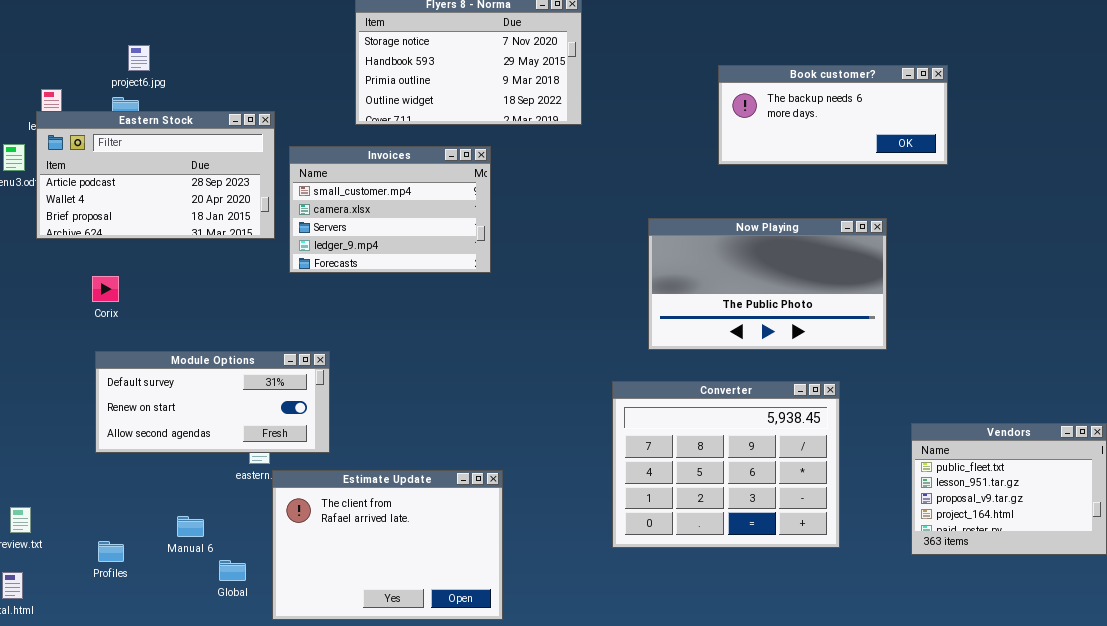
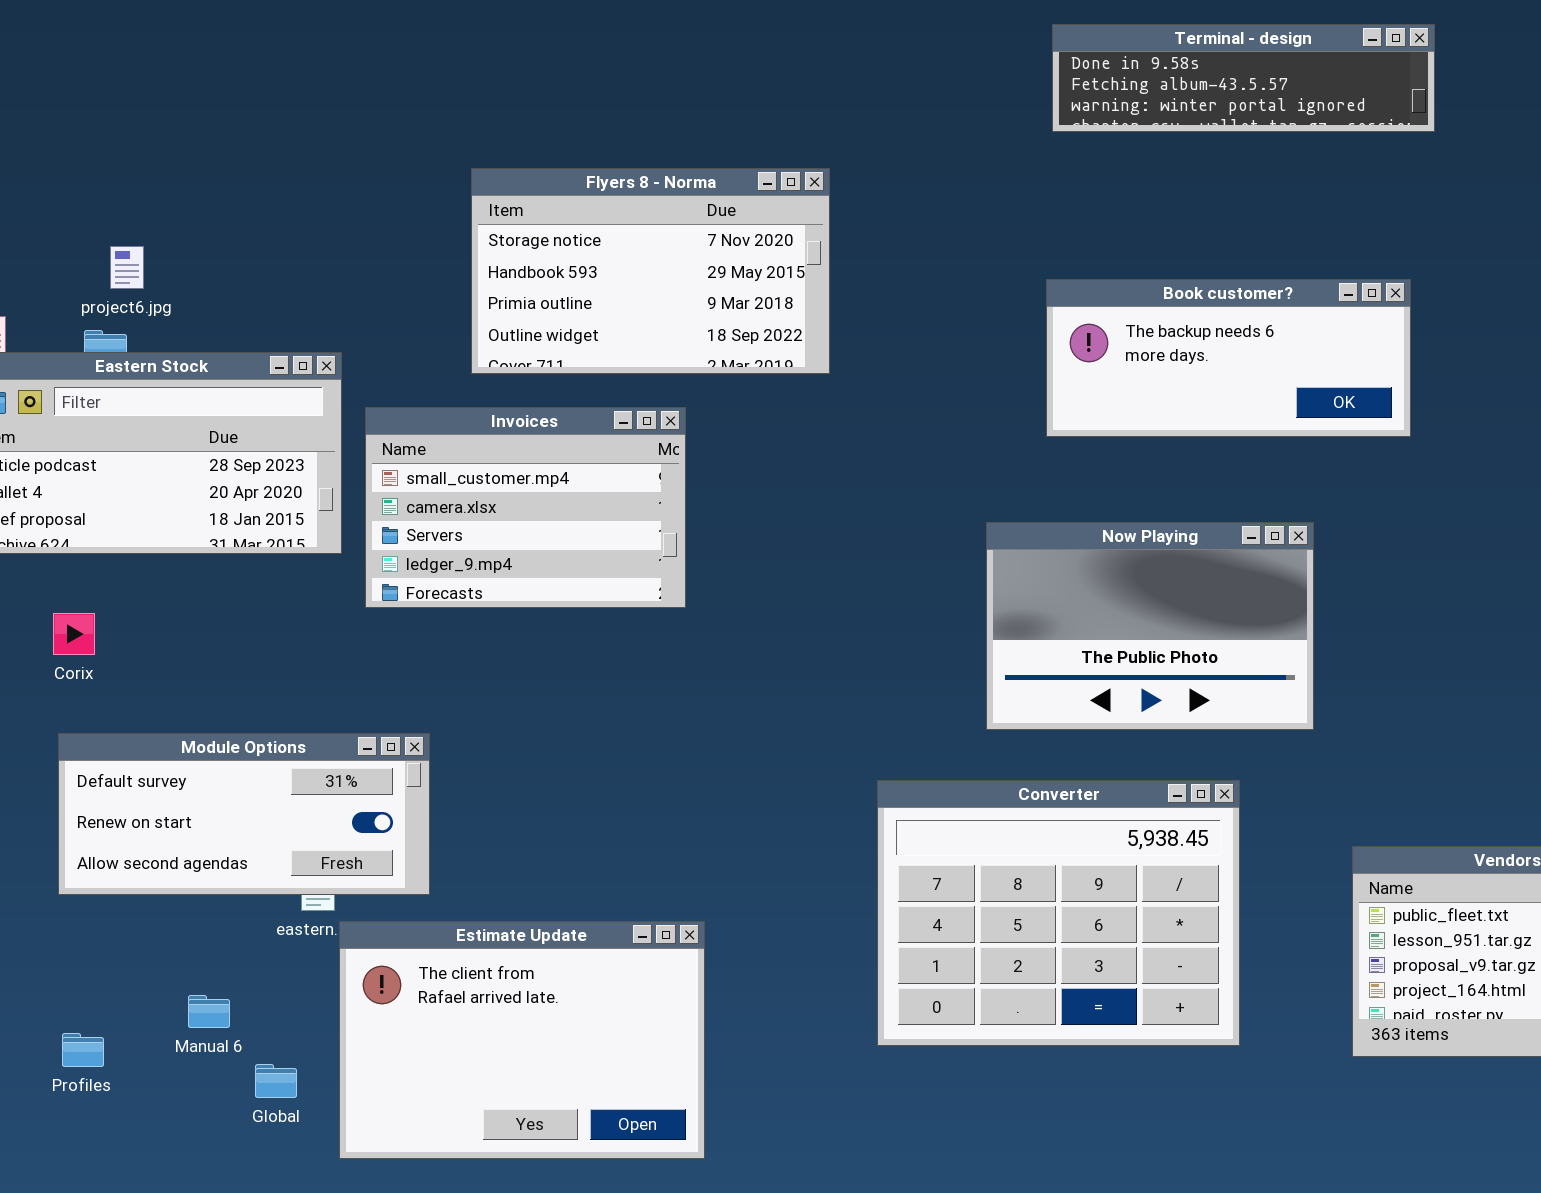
Now Playing: [648,218,887,350] -> [986,522,1314,730], resized

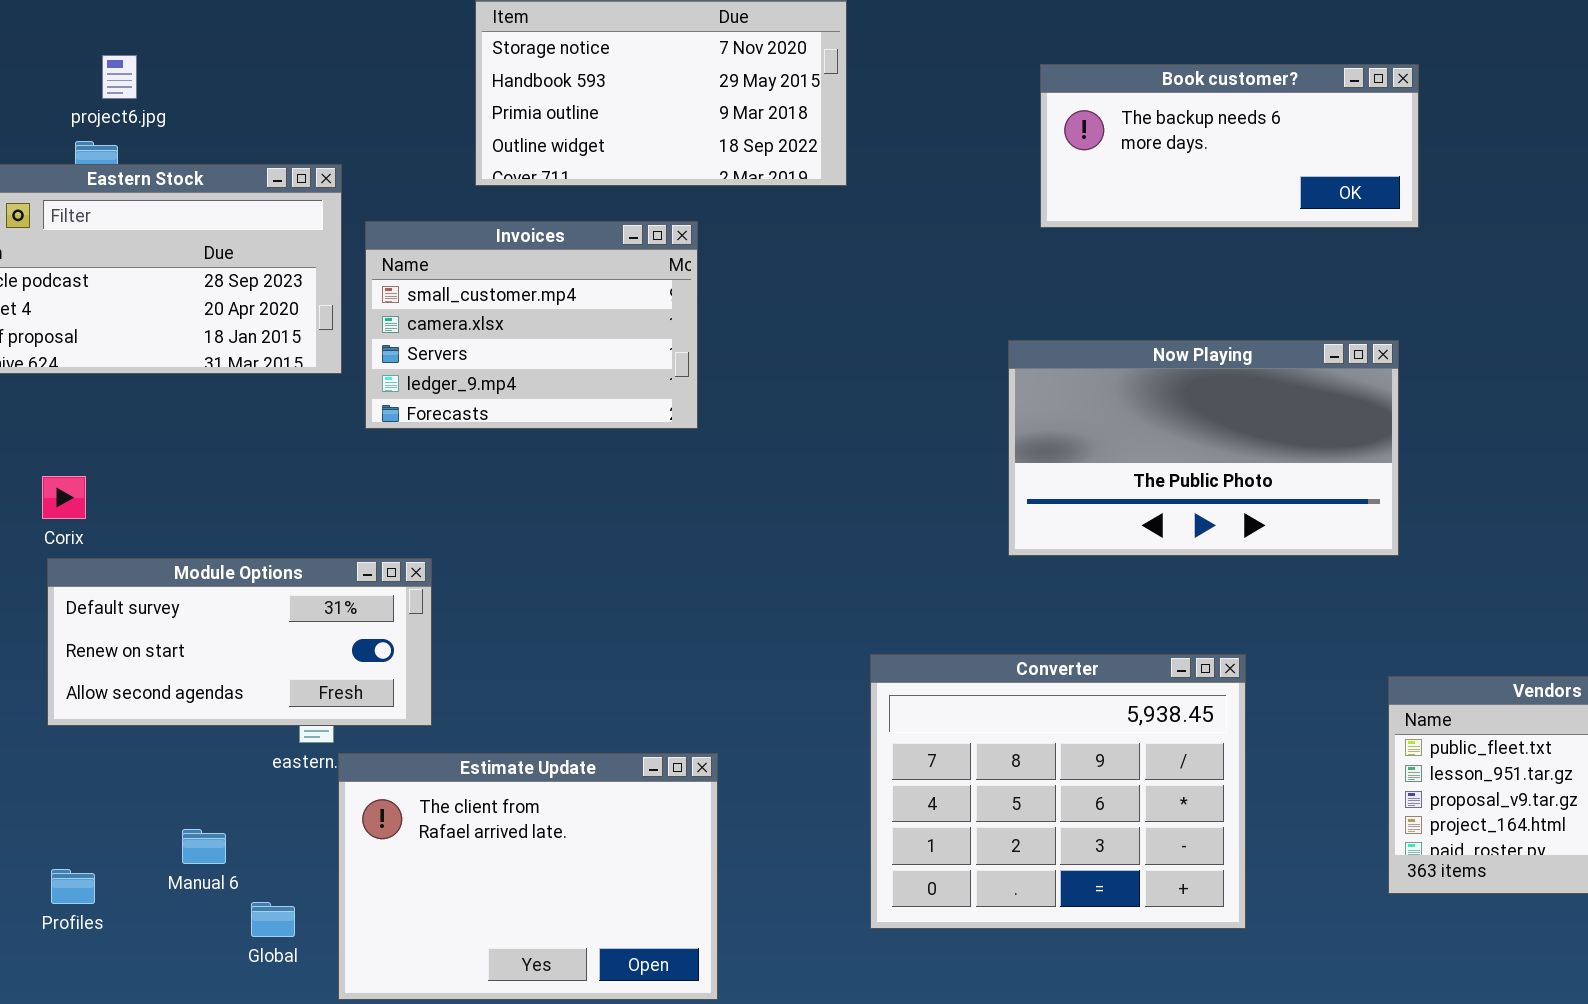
Book customer?: [1046,279,1411,437] -> [1040,64,1419,228], moved
Now Playing: [986,522,1314,730] -> [1008,340,1399,556], resized
Corix: [53,613,95,655] -> [42,476,86,519], moved
Converter: [877,780,1240,1046] -> [870,654,1246,929], moved

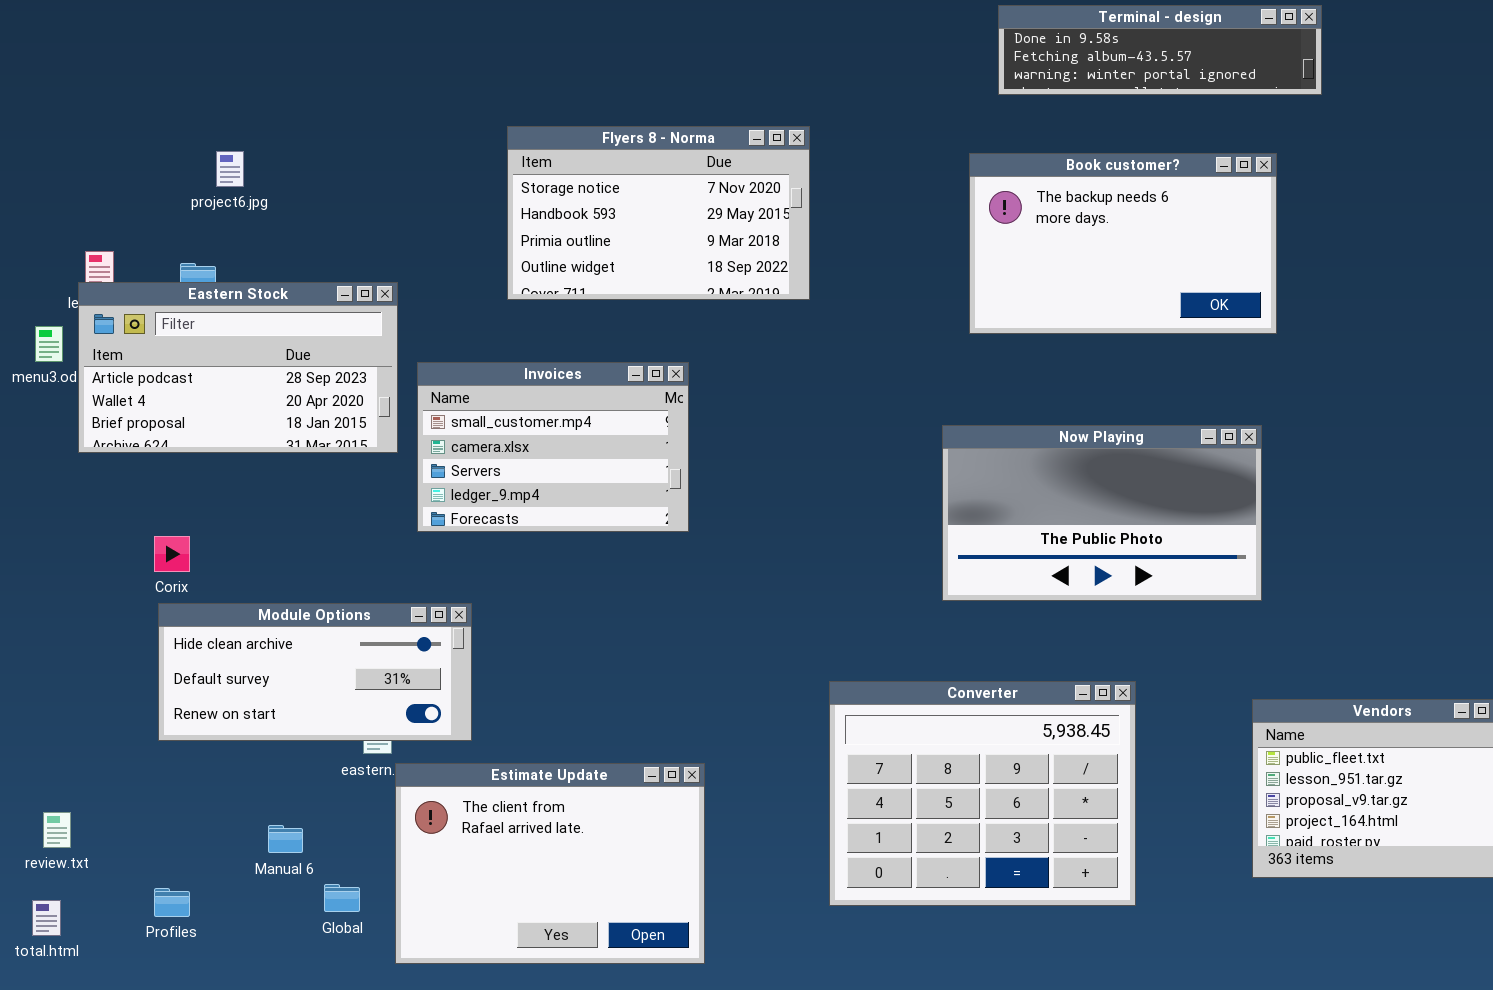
project6.jpg: [102,55,137,99] -> [216,151,244,187], moved
Book customer?: [1040,64,1419,228] -> [969,153,1277,334], resized
Invoices: [365,221,698,429] -> [417,362,689,532], moved
Module Options: [47,558,432,726] -> [158,603,472,741], scrolled up 1 row
Profiles: [51,869,95,904] -> [154,888,190,917], moved

